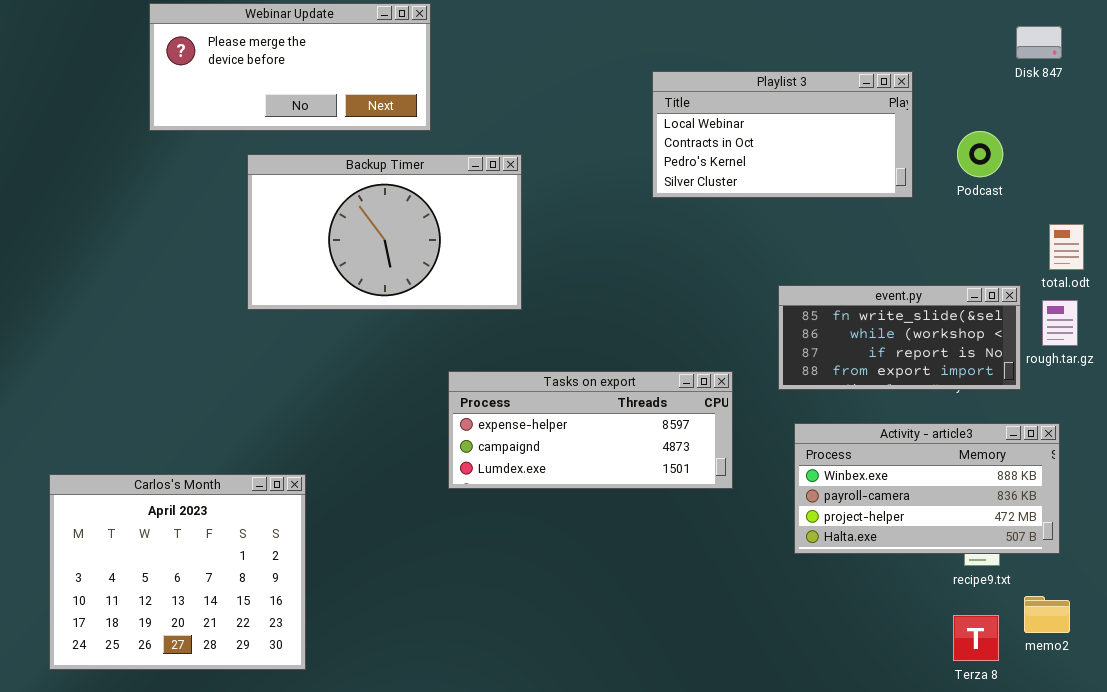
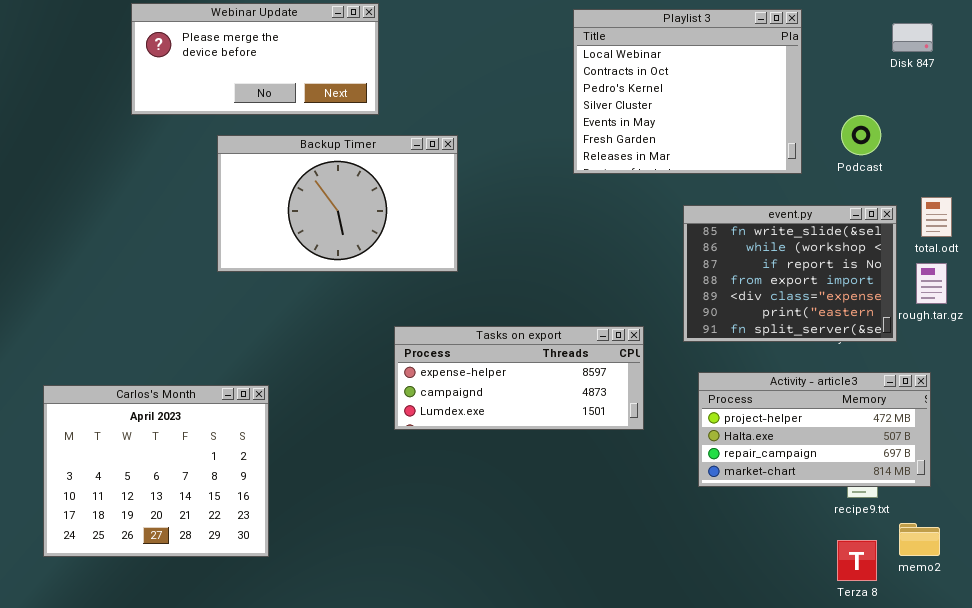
Playlist 3: [652,71,913,198] -> [573,9,802,174], resized
event.py: [778,285,1021,390] -> [683,205,897,342], resized
Activity - article3: [794,423,1060,554] -> [698,372,931,487], scrolled down 2 rows
Carlos's Month: [49,474,306,670] -> [43,385,269,557], moved

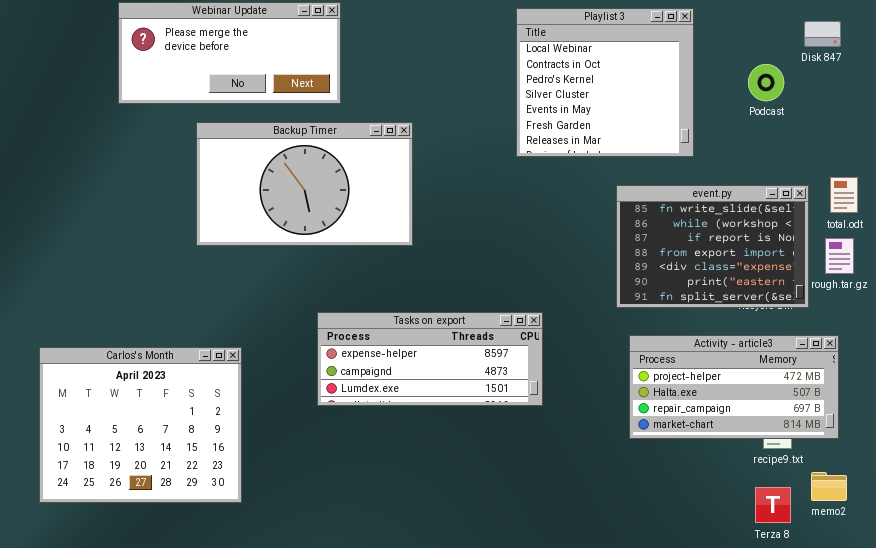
Playlist 3: [573,9,802,174] -> [516,8,694,157], resized
Podcast: [841,115,881,155] -> [748,64,784,101], moved
Tasks on export: [394,326,644,430] -> [317,312,543,406], moved

